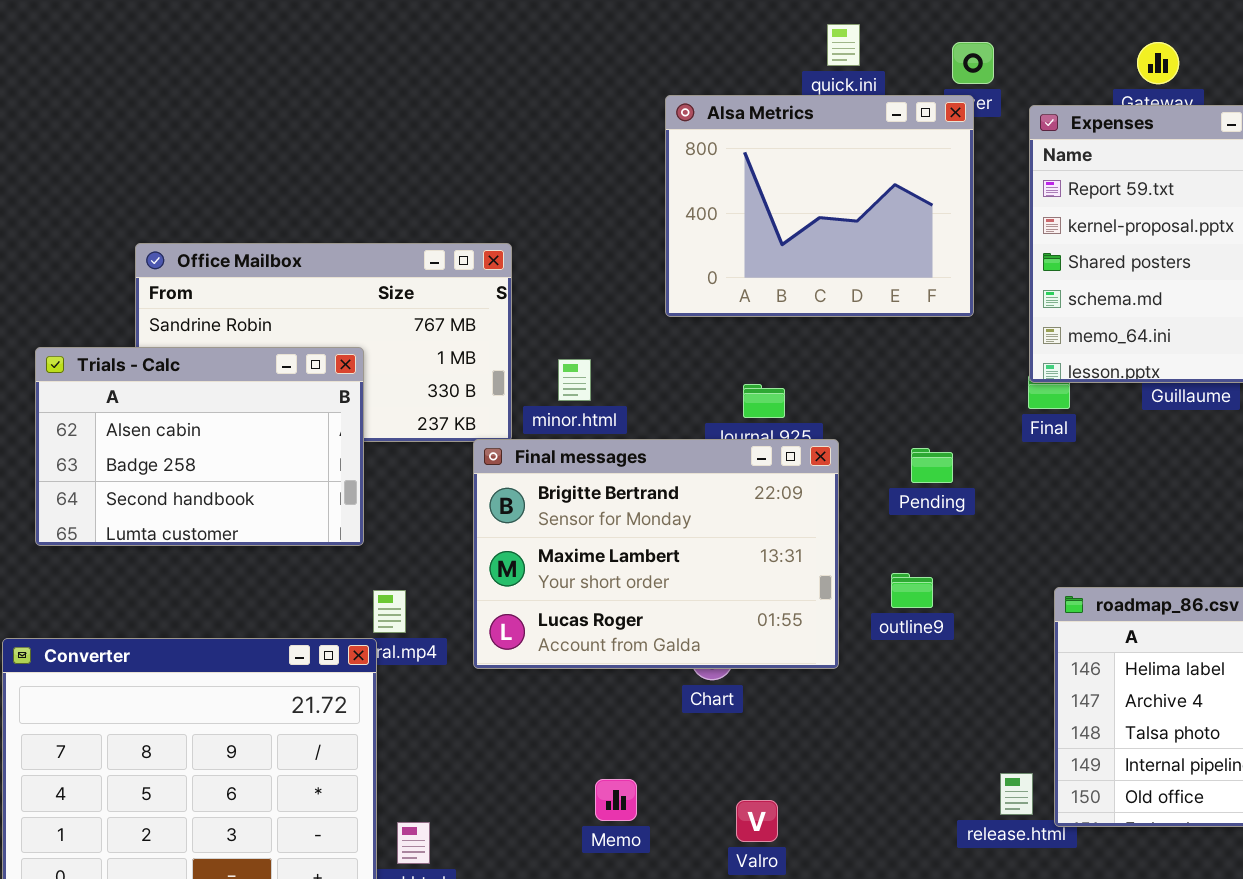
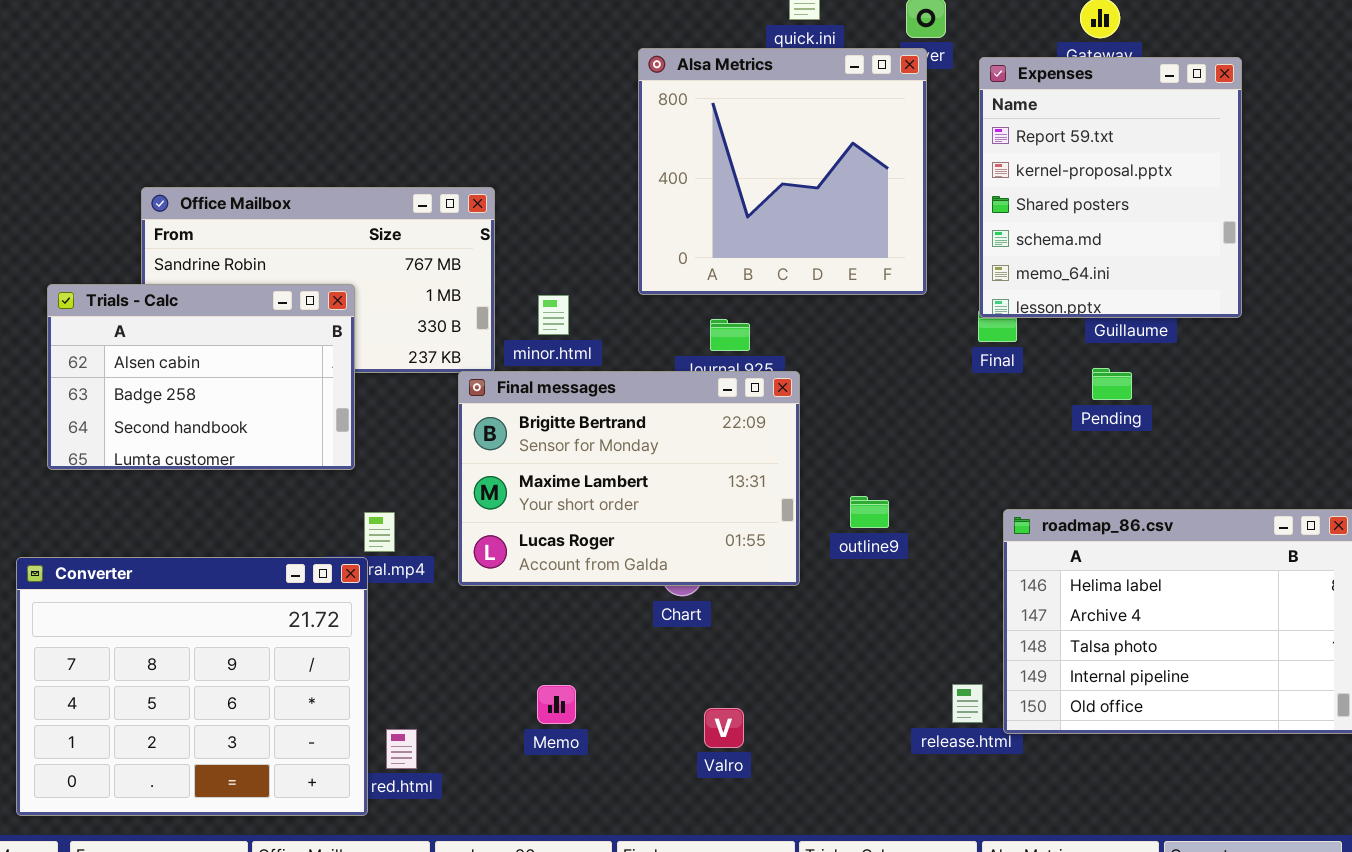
Alsa Metrics: [665,95,974,317] -> [638,48,927,295], resized
Pending: [911,448,953,483] -> [1092,368,1132,400], moved
Memo: [595,779,637,821] -> [537,685,576,724], moved

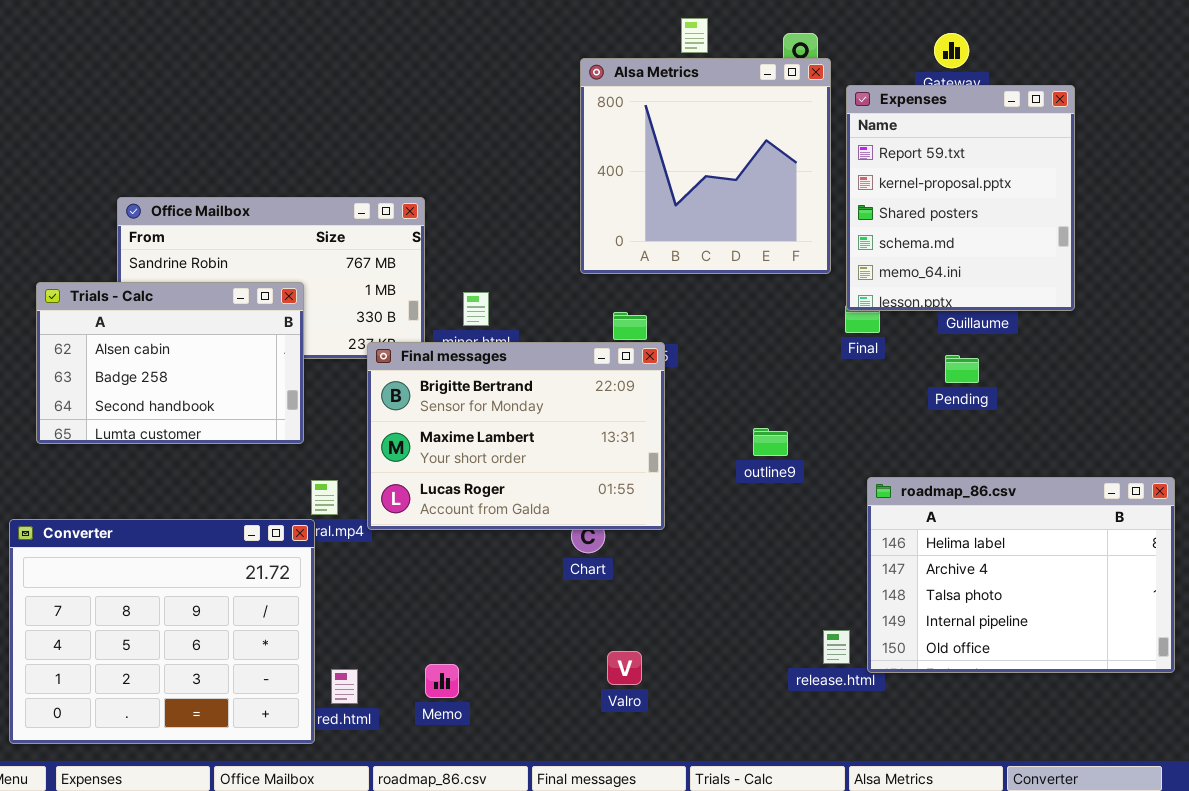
Alsa Metrics: [638,48,927,295] -> [580,58,831,274], moved
Final messages: [458,371,800,586] -> [367,342,665,530], moved
outline9: [850,496,889,528] -> [753,428,788,456], moved
Memo: [537,685,576,724] -> [425,664,459,698], moved

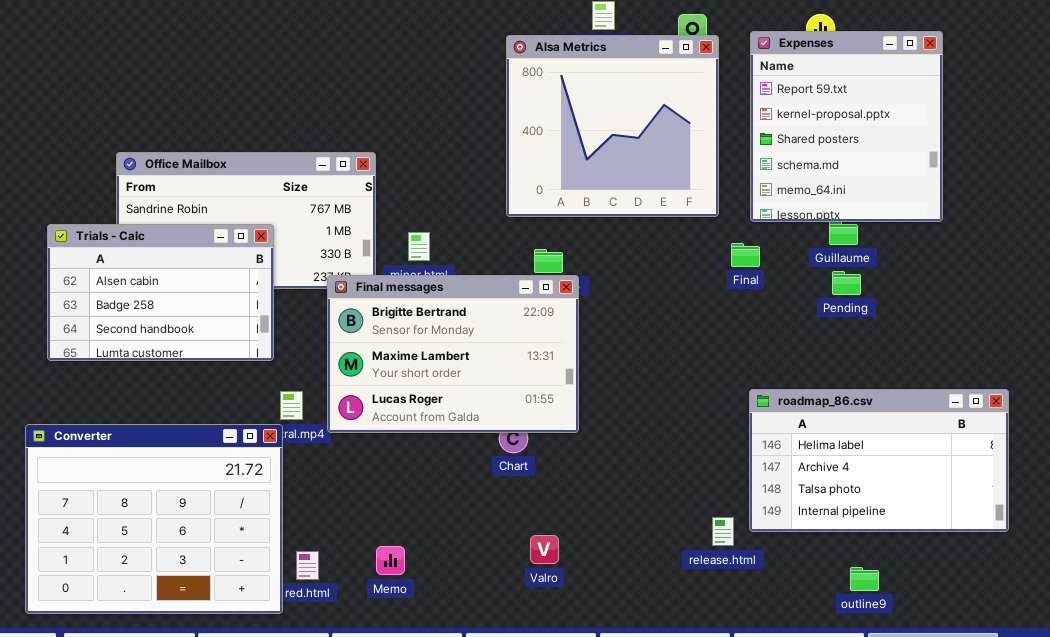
Expenses: [846,85,1075,311] -> [750,31,943,222], moved
Pending: [945,355,979,383] -> [832,271,861,295], moved
outline9: [753,428,788,456] -> [850,567,879,591], moved
roadmap_86.csv: [867,477,1175,673] -> [749,389,1009,532], resized

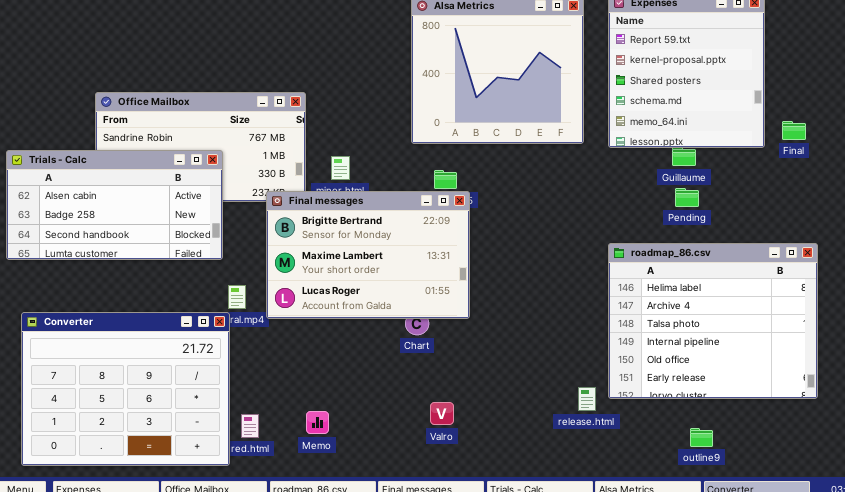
Trials - Calc: [47,224,274,361] -> [6,150,223,260], resized
Final: [731,243,760,267] -> [782,121,806,140], moved
roadmap_86.csv: [749,389,1009,532] -> [608,243,818,399], resized

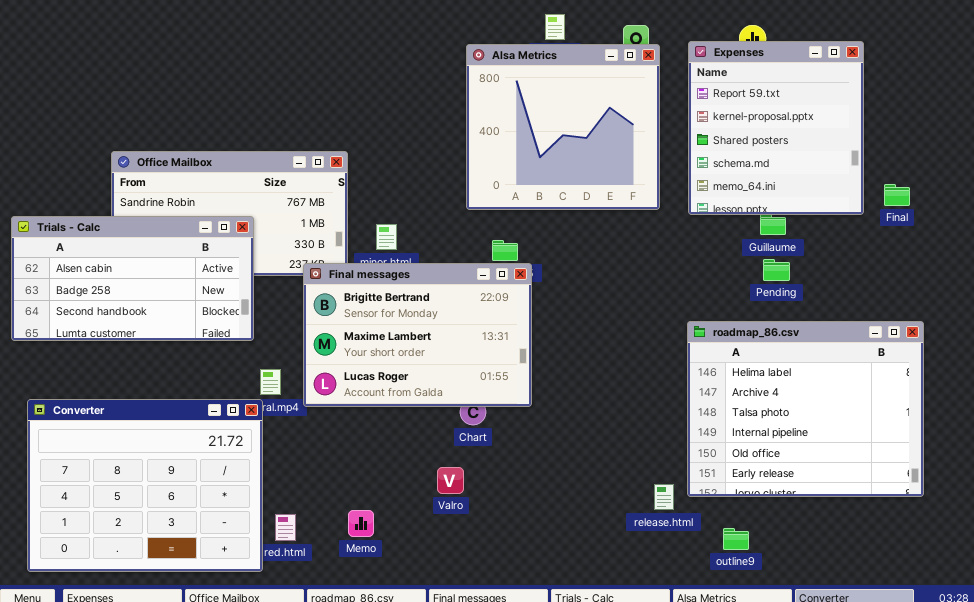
Valro: [430,402,454,425] -> [437,467,464,494], moved
outline9: [690,428,713,447] -> [723,528,749,550], moved

